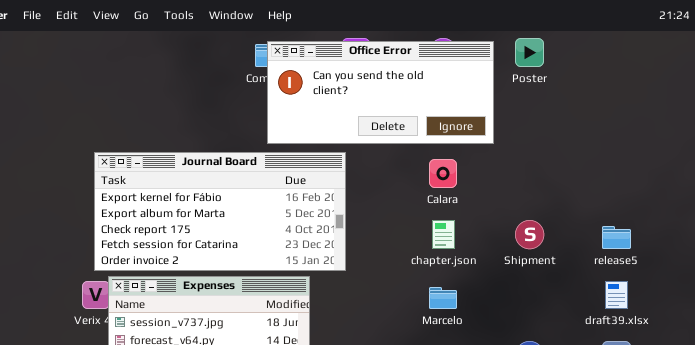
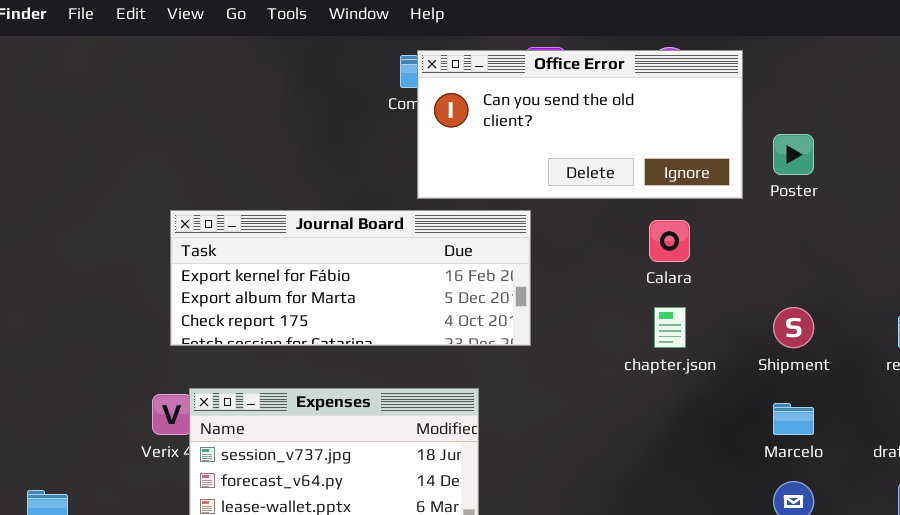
Poster: [515,38,544,67] -> [773,134,814,175], moved
Journal Board: [94,152,346,271] -> [170,210,531,346], resized
Marcelo: [429,287,457,309] -> [773,403,814,435], moved

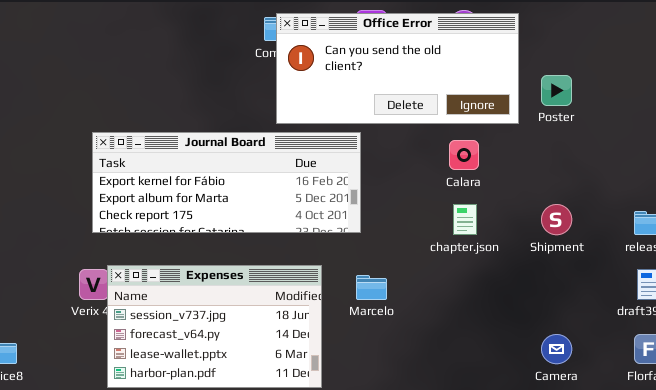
Marcelo: [773,403,814,435] -> [356,275,387,300], moved

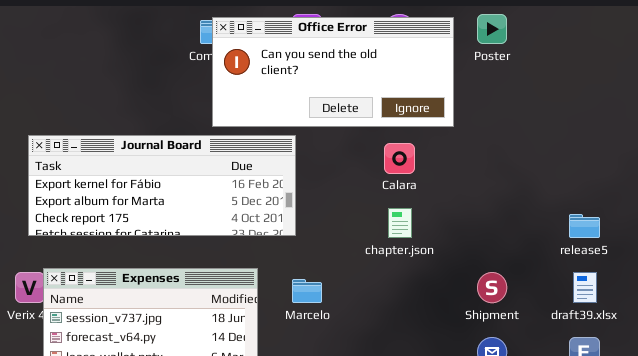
Poster: [541,75,572,106] -> [477,14,507,44], moved
Shipment: [541,204,572,235] -> [477,272,507,303], moved

